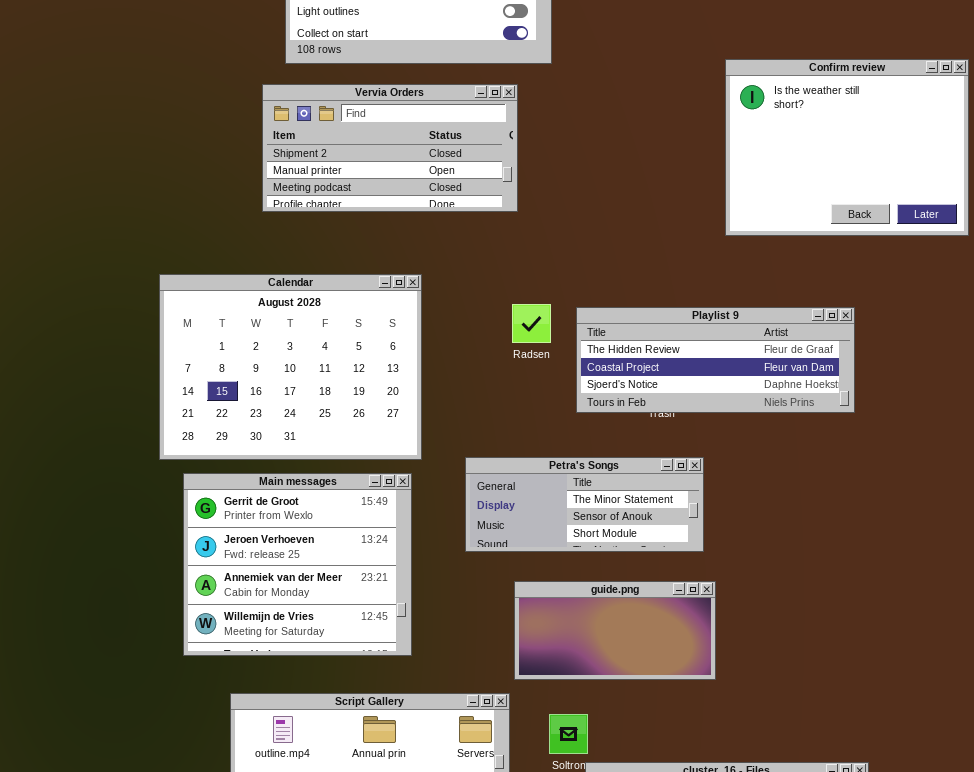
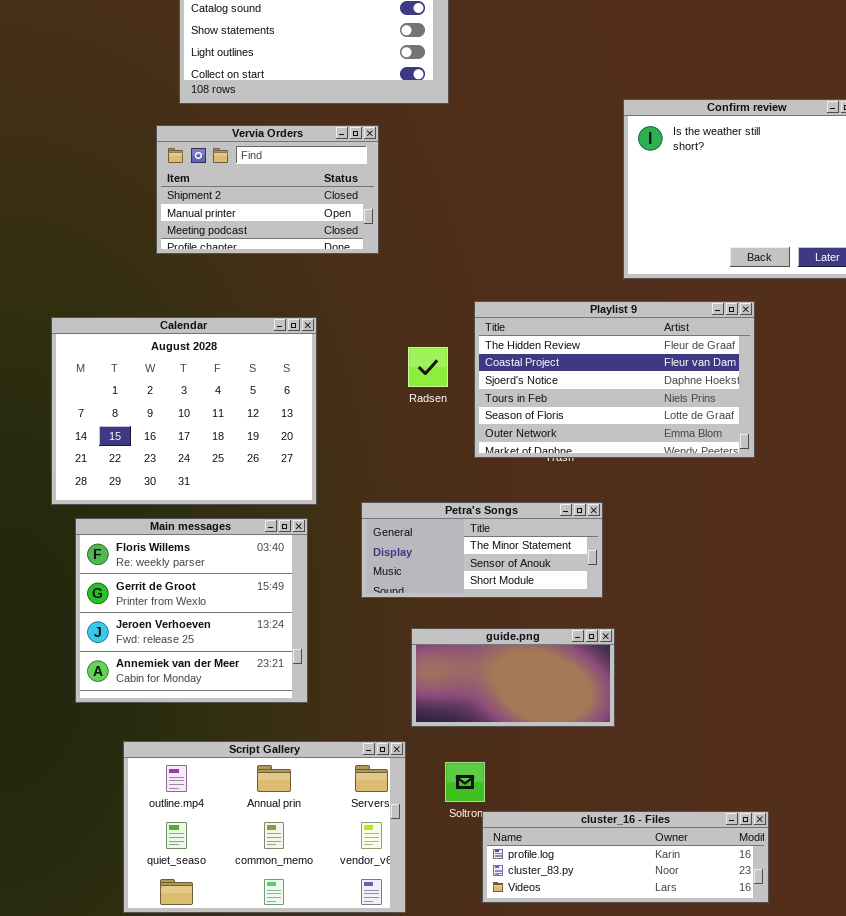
Vervia Orders: [262,84,518,212] -> [156,125,379,254], resized
Playlist 9: [576,307,855,413] -> [474,301,755,458], resized
Main messages: [183,473,412,656] -> [75,518,308,703], scrolled up 1 row

